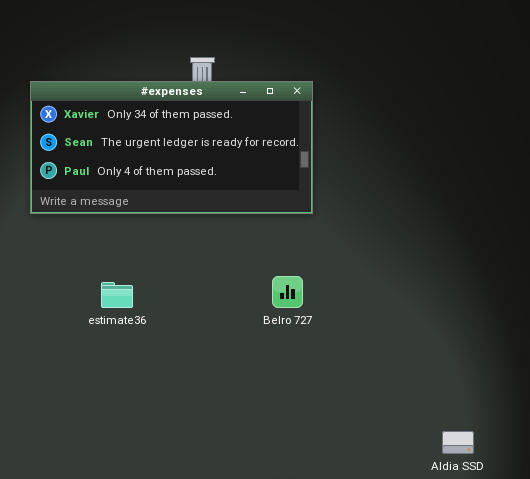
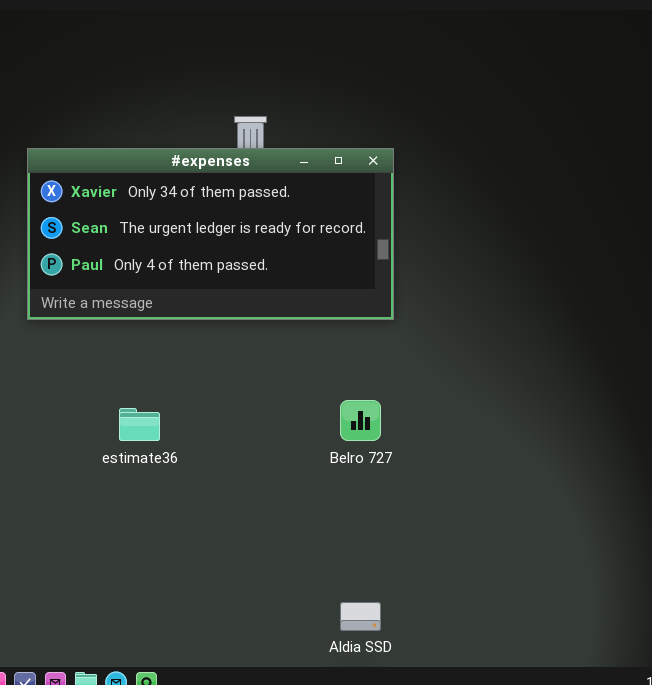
Aldia SSD: [442,431,474,454] -> [340,602,381,631], moved

